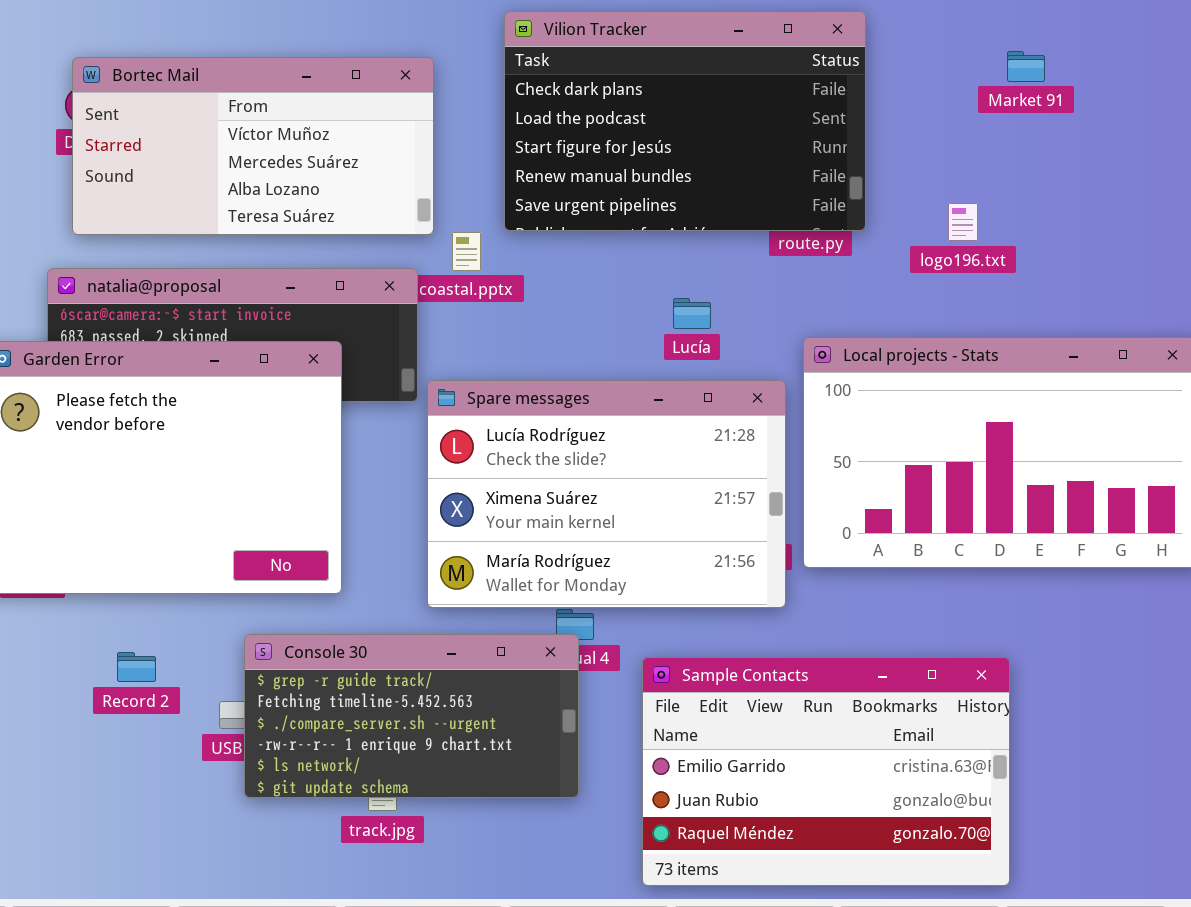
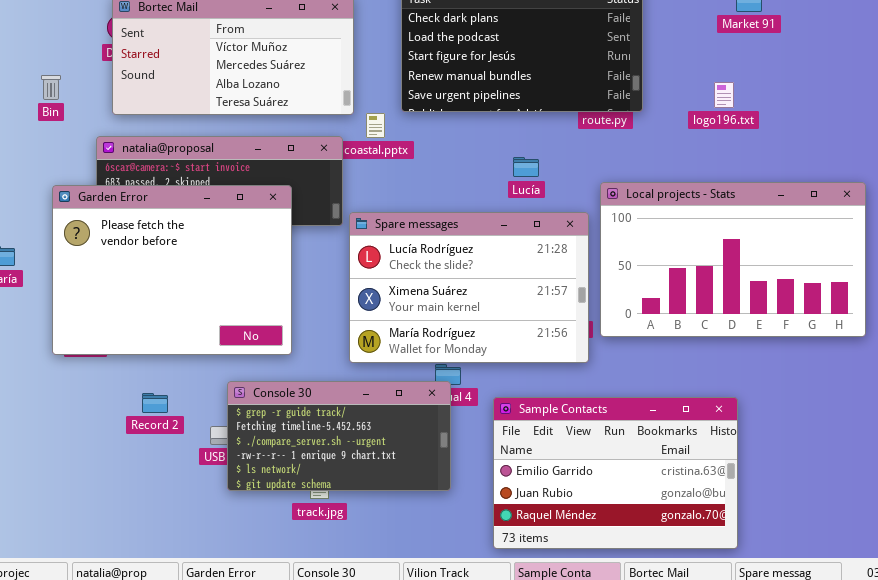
logo196.txt: [948,203,978,241] -> [714,82,734,108], moved

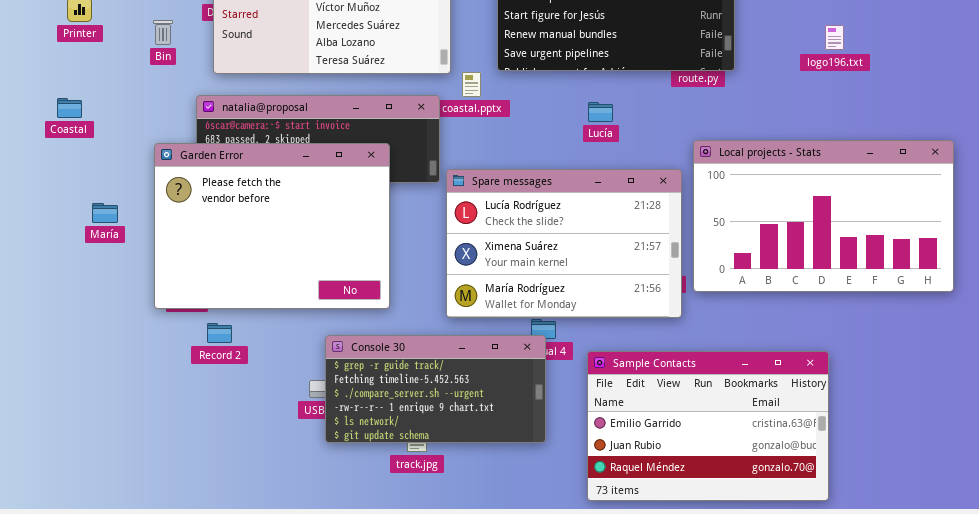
Bin: [41,75,61,100] -> [153,20,173,45], moved
logo196.txt: [714,82,734,108] -> [825,25,844,50], moved
Lucía: [513,157,539,177] -> [588,102,613,122], moved
Record 2: [142,393,168,413] -> [207,323,232,343], moved

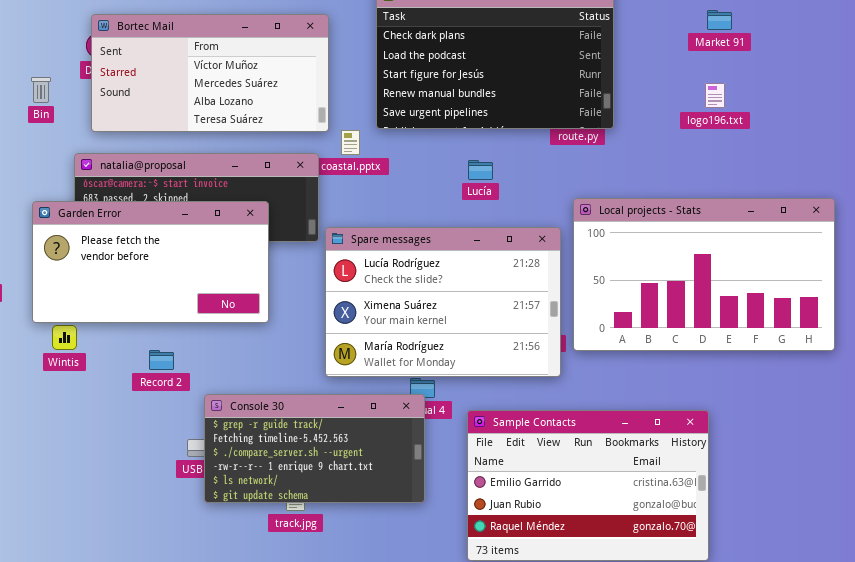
Garden Error: [154,143,390,309] -> [32,201,269,323], resized
Record 2: [207,323,232,343] -> [149,350,174,370], moved

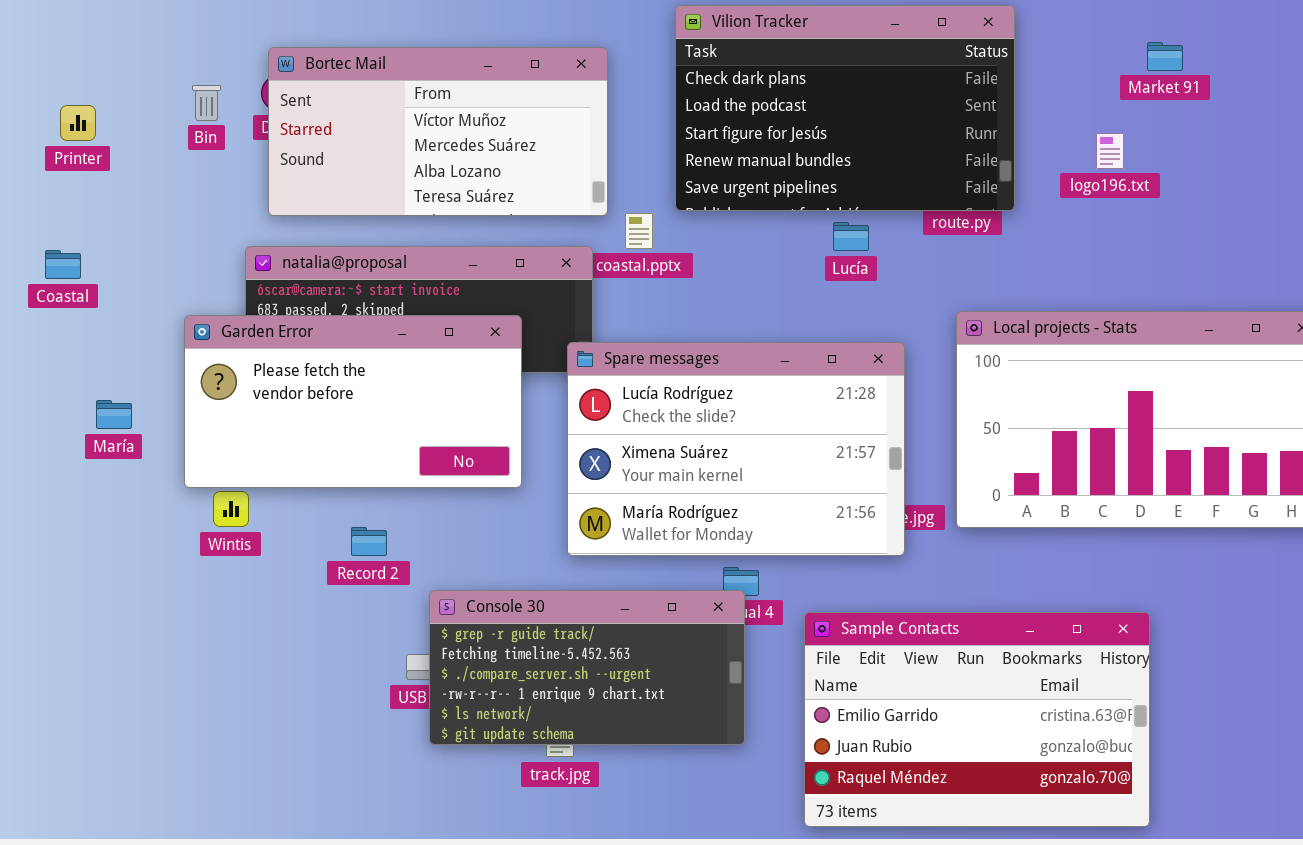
Bin: [31,77,51,103] -> [192,85,221,121], moved
logo196.txt: [705,83,725,108] -> [1096,133,1124,169], moved
Lucía: [468,160,493,180] -> [833,222,869,251], moved
Spare messages: [325,227,561,377] -> [567,342,905,556], moved

